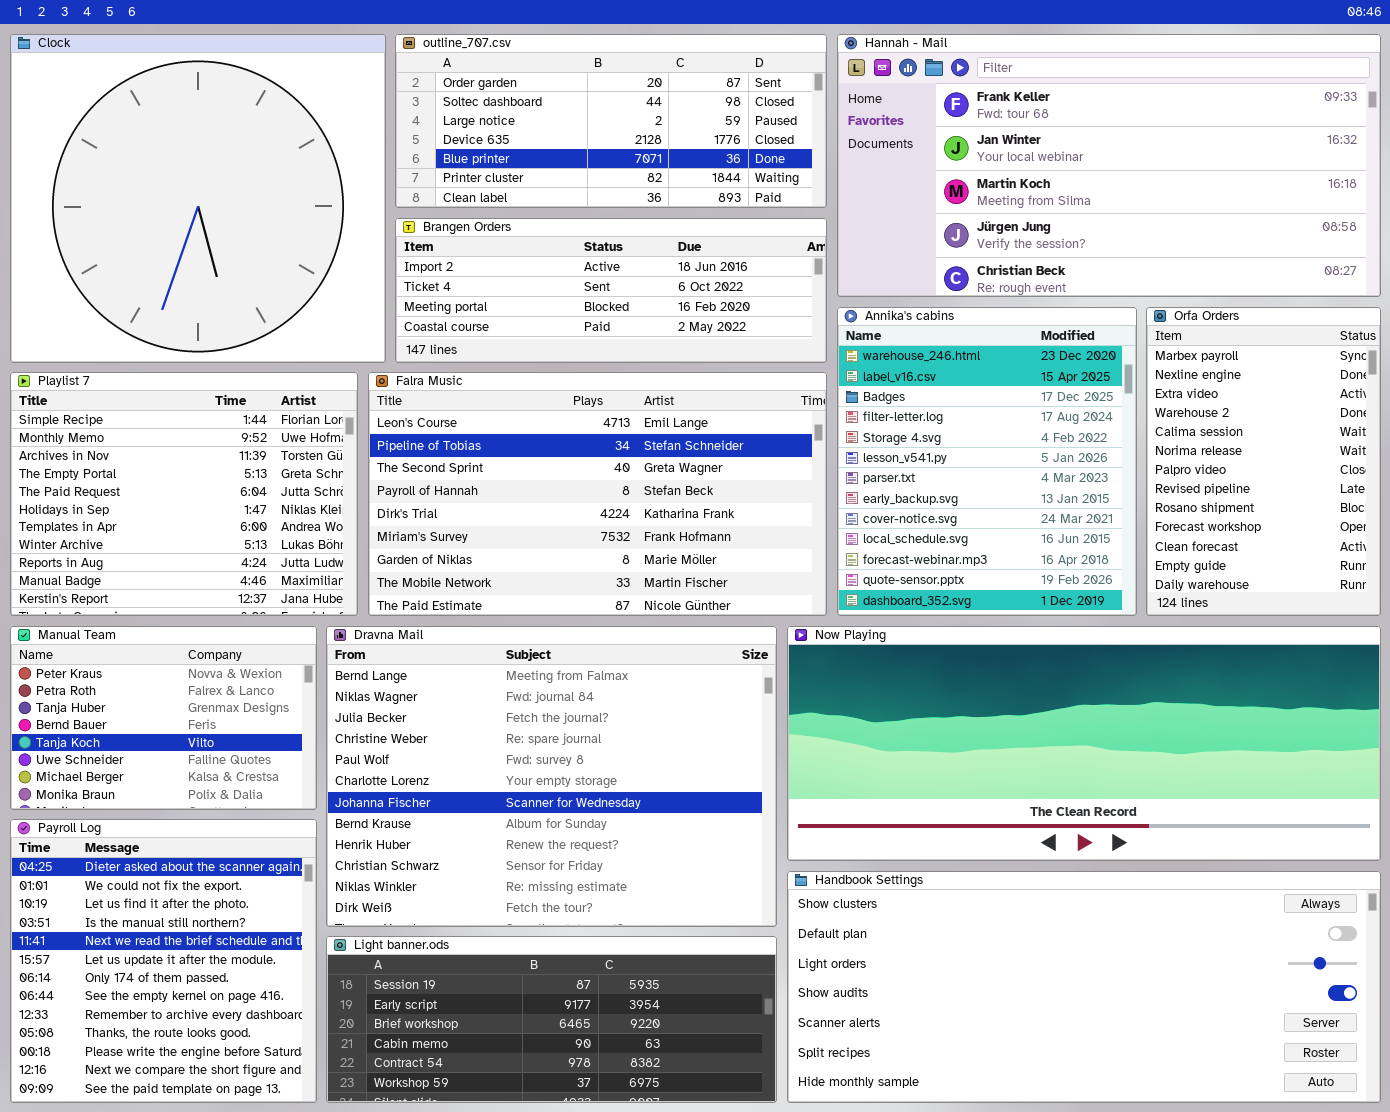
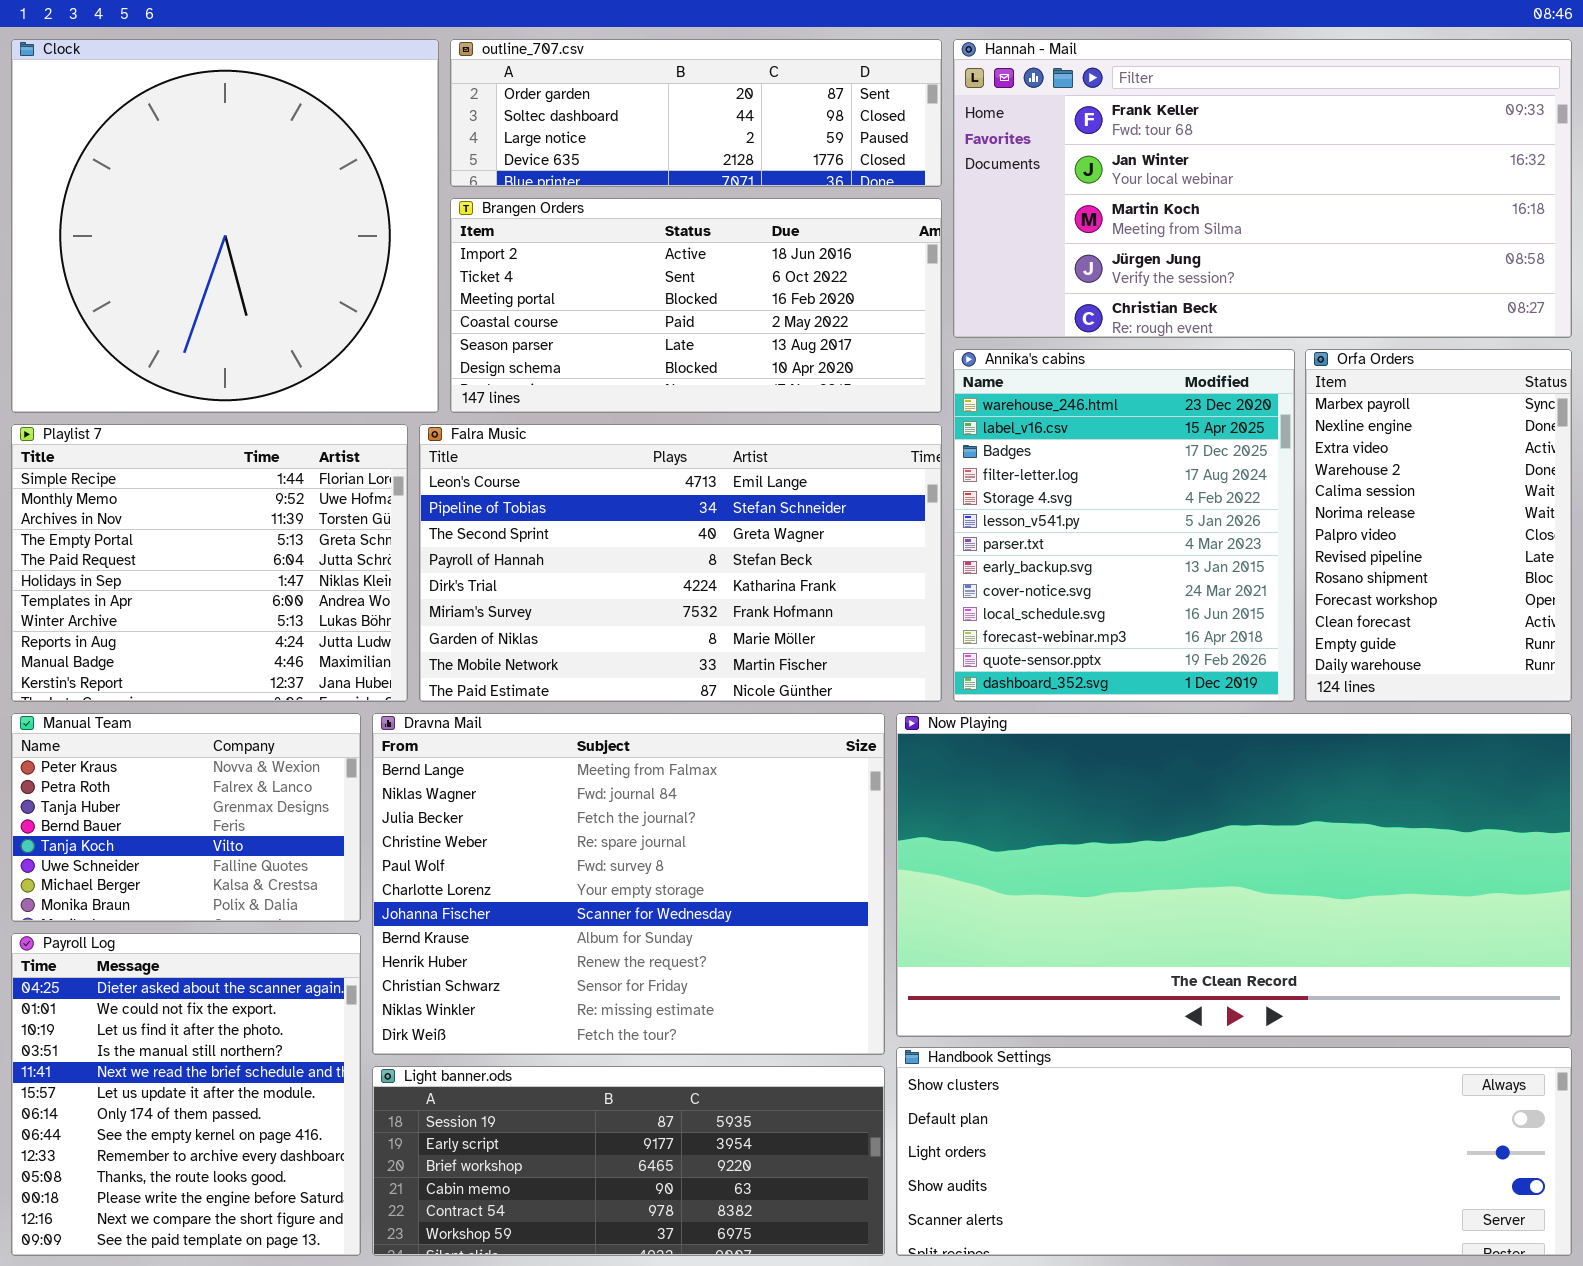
outline_707.csv: [395,34,827,208] -> [450,39,942,187], resized
Brangen Orders: [395,218,827,363] -> [450,198,942,413], resized
Now Playing: [787,626,1381,861] -> [896,713,1572,1037], resized
Handbook Settings: [787,871,1381,1103] -> [896,1047,1572,1256], resized

